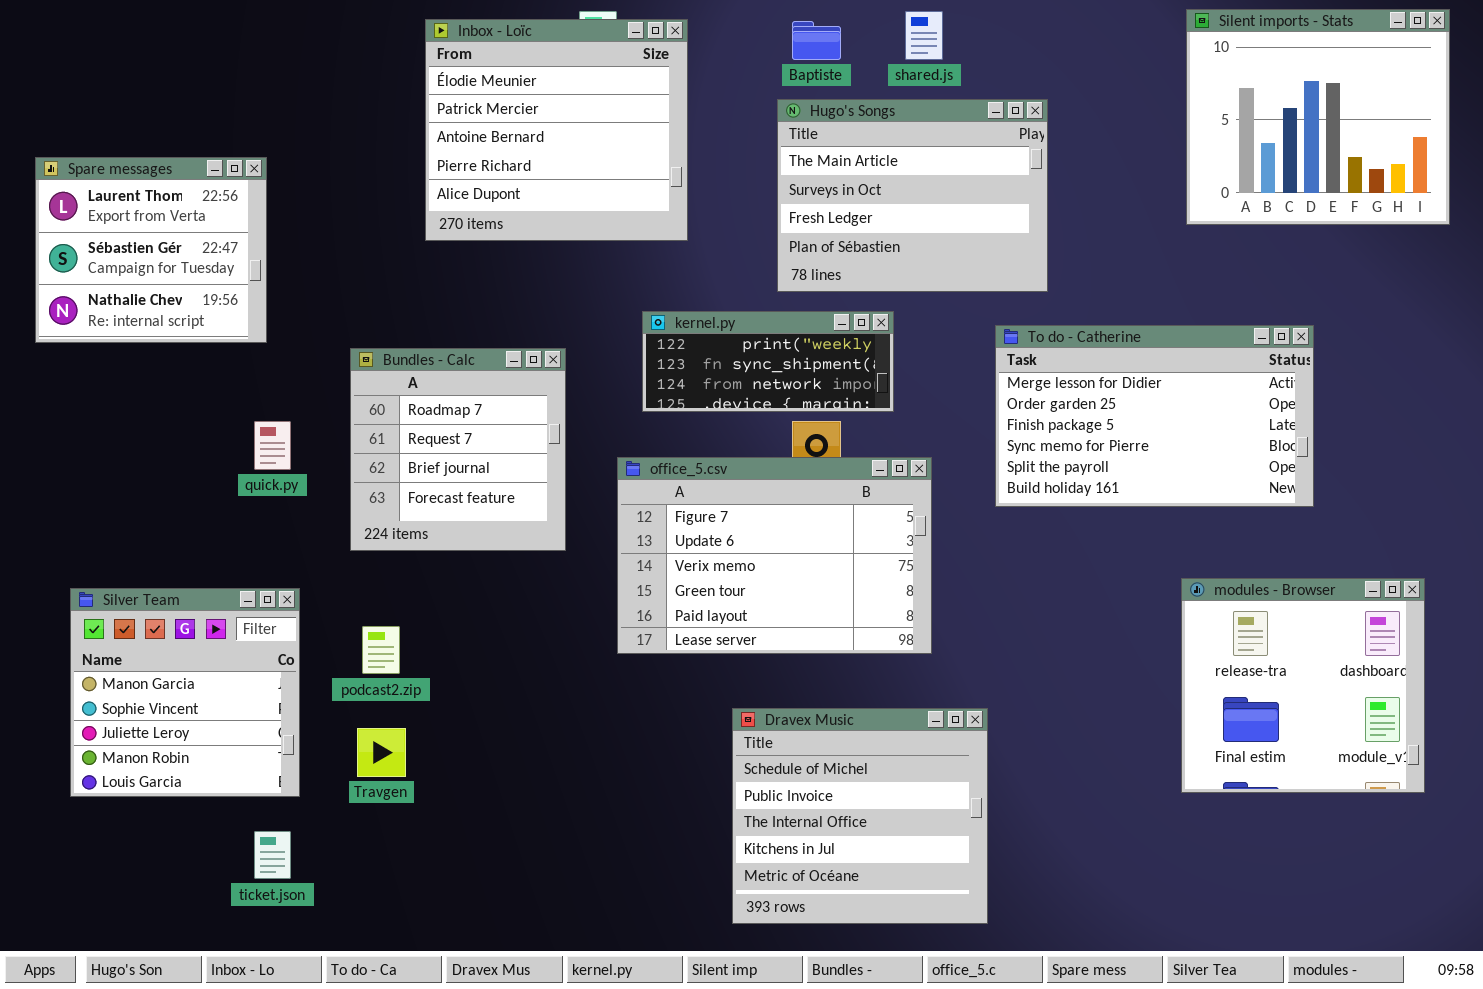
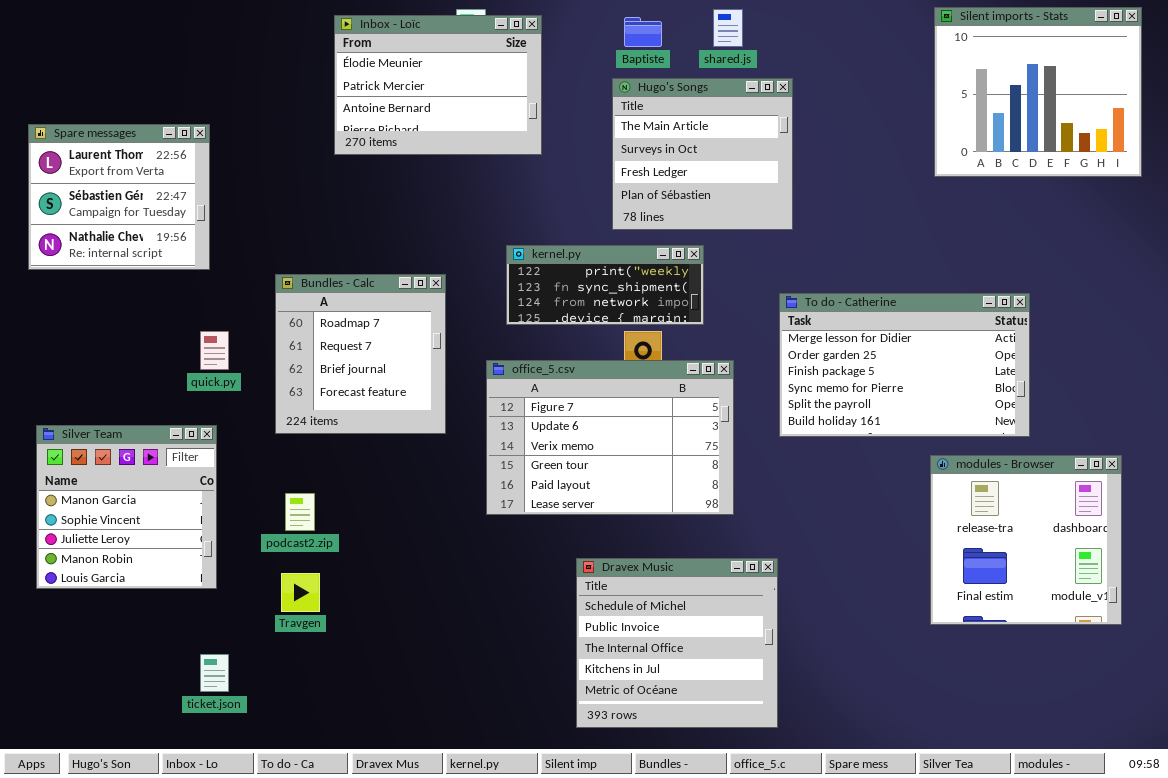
Inbox - Loïc: [425,19,688,241] -> [334,15,542,155], resized
Hugo's Songs: [777,99,1048,292] -> [612,78,793,230], resized
To do - Catherine: [995,325,1314,507] -> [779,293,1030,437], moved
Silver Team: [70,588,300,797] -> [36,425,217,589], moved

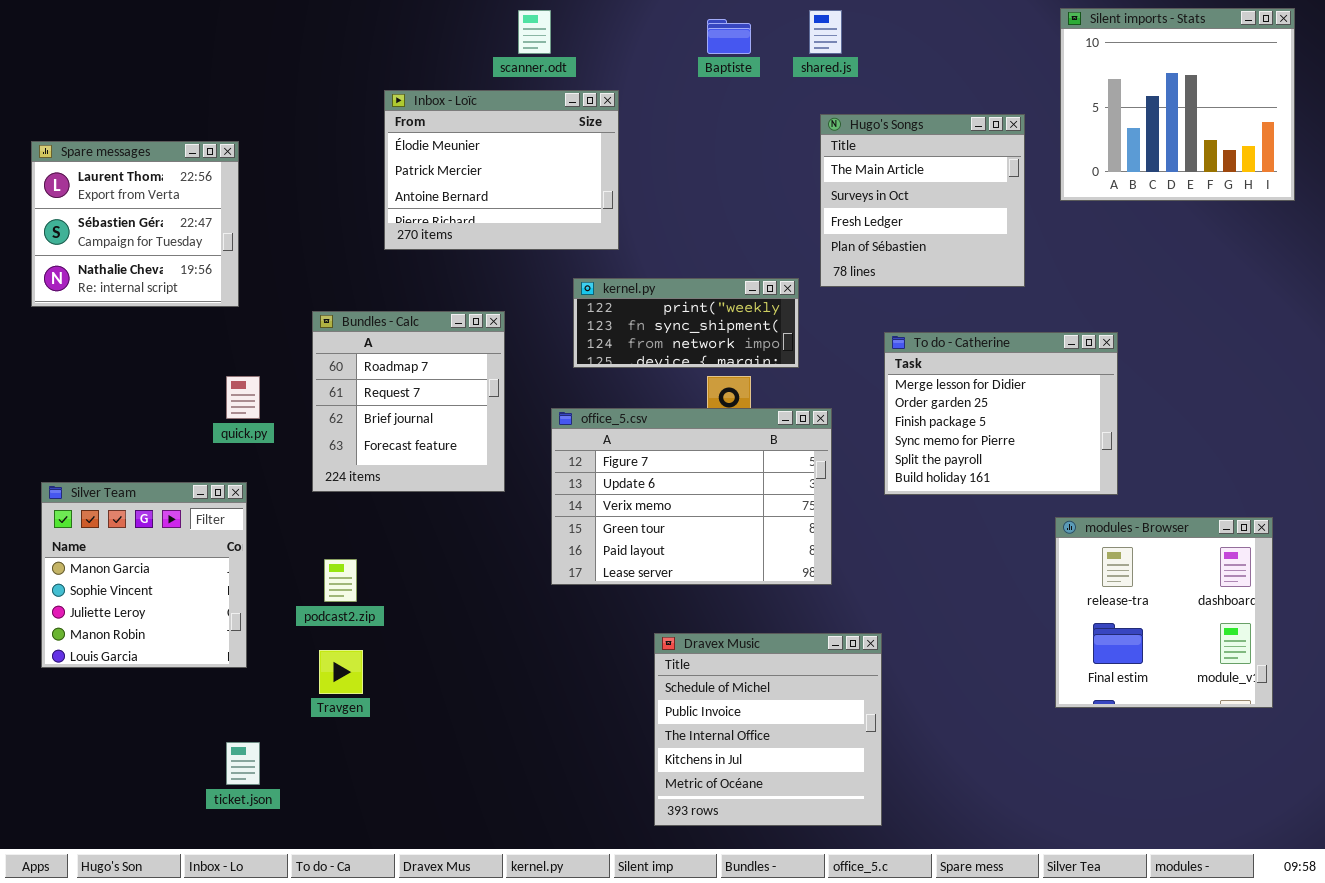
Inbox - Loïc: [334,15,542,155] -> [384,90,619,250], moved
Hugo's Songs: [612,78,793,230] -> [820,114,1025,287], moved
To do - Catherine: [779,293,1030,437] -> [884,332,1118,495], resized

